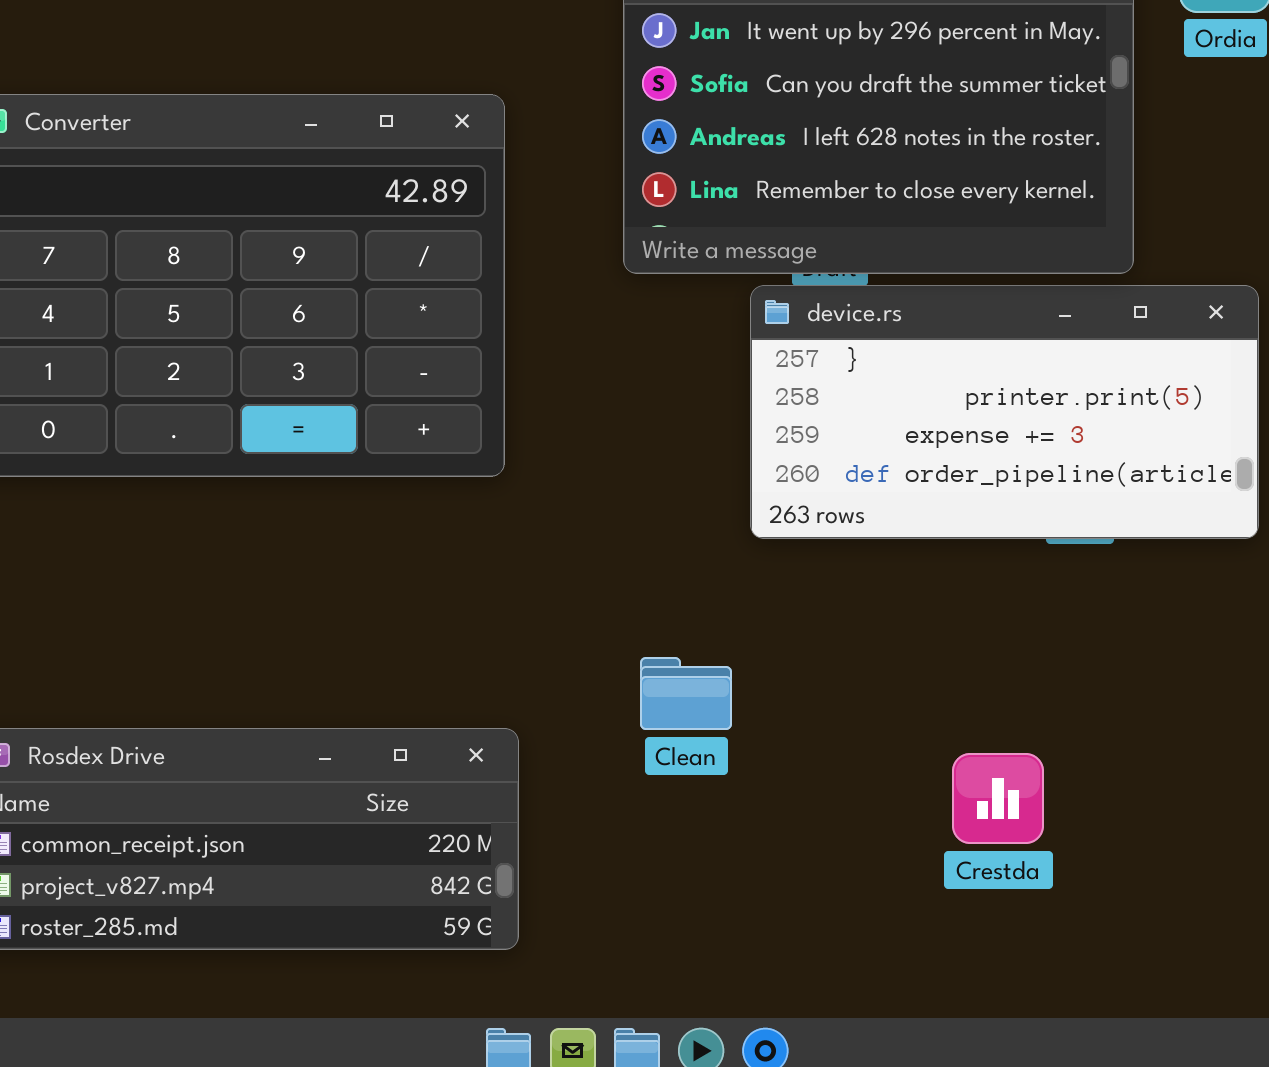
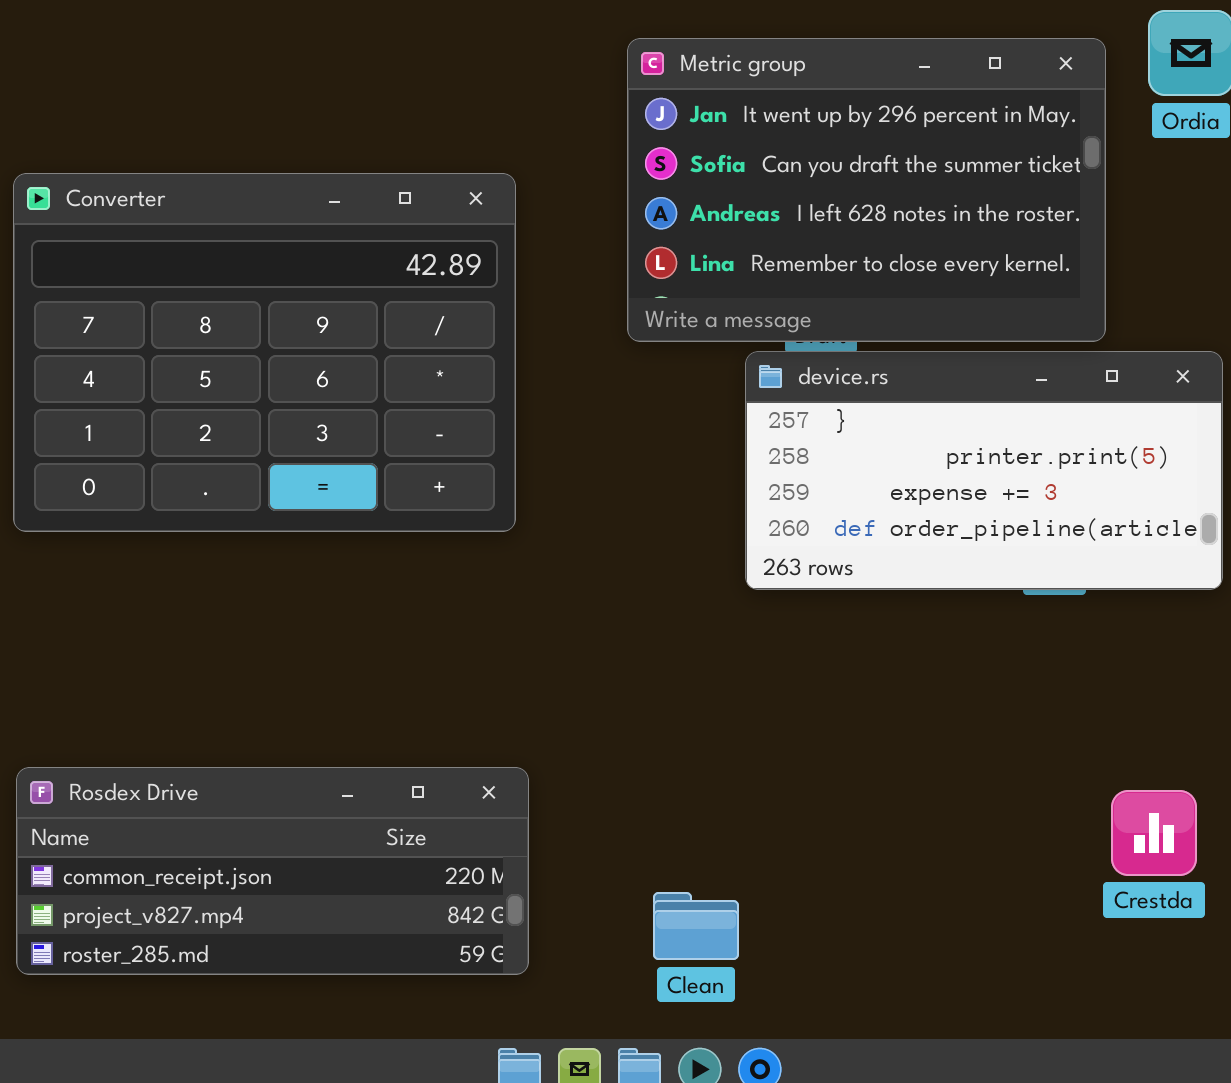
Clean: [640,657,732,730] -> [653,892,739,960], moved
Crestda: [952,753,1044,844] -> [1111,790,1197,876], moved

